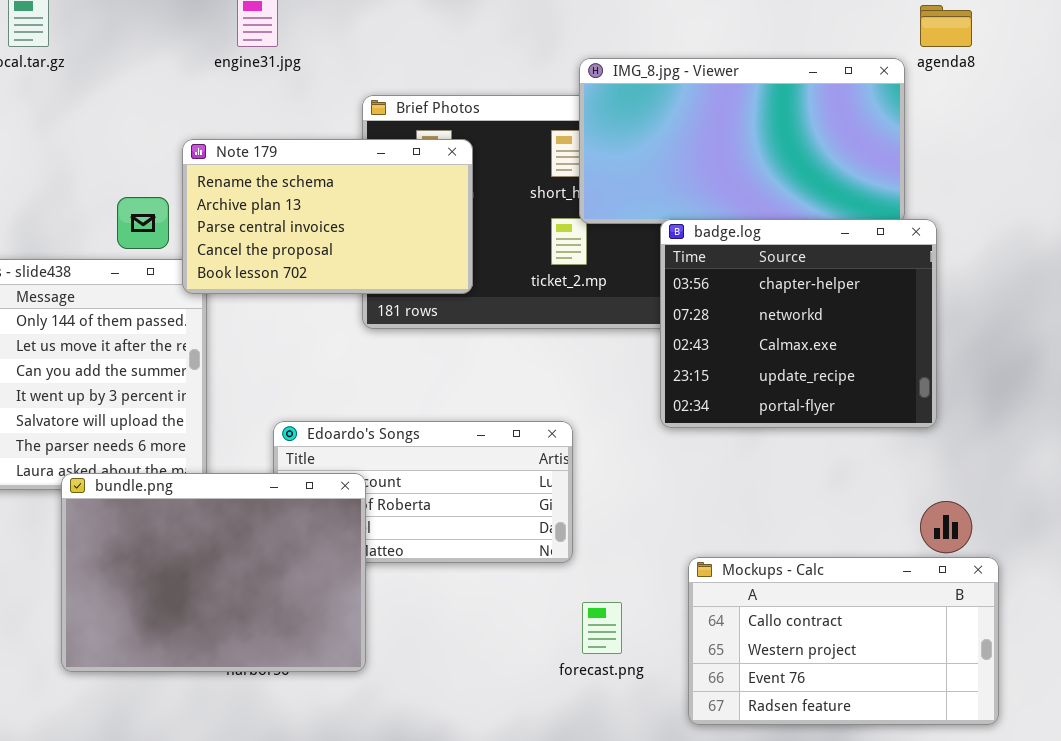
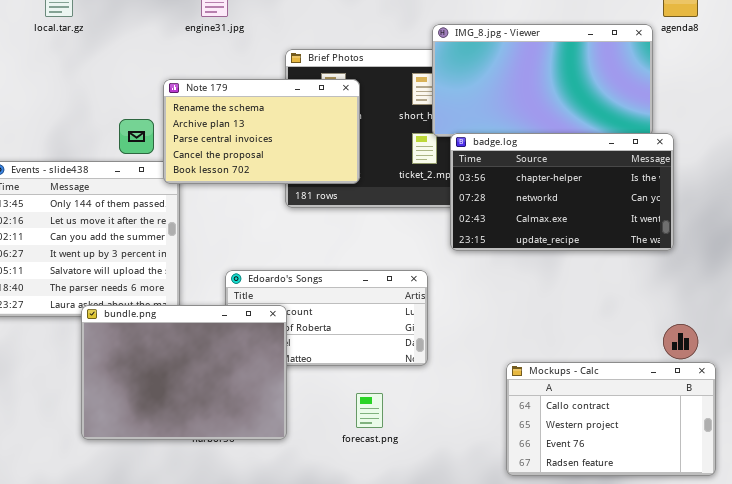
badge.log: [660,219,937,428] -> [450,133,674,251], resized
forecast.png: [582,602,622,654] -> [356,393,383,428], moved

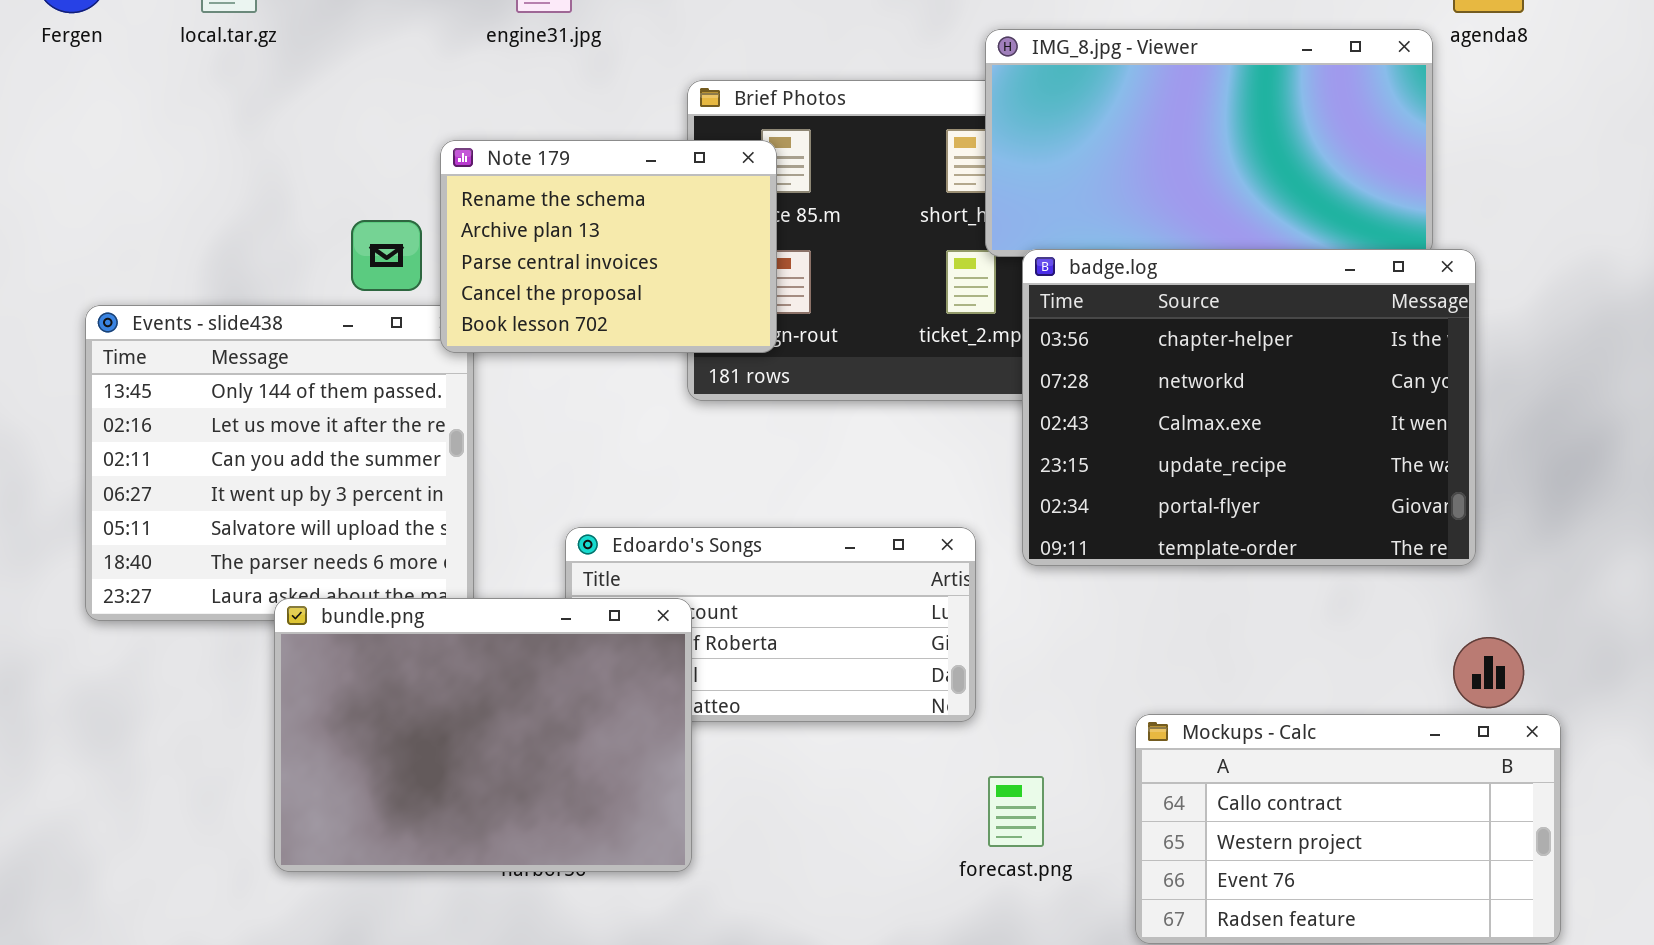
Note 179: [163,79,360,184] -> [440,140,777,353], resized
badge.log: [450,133,674,251] -> [1022,249,1476,566], resized
forecast.png: [356,393,383,428] -> [988,776,1044,847], moved

